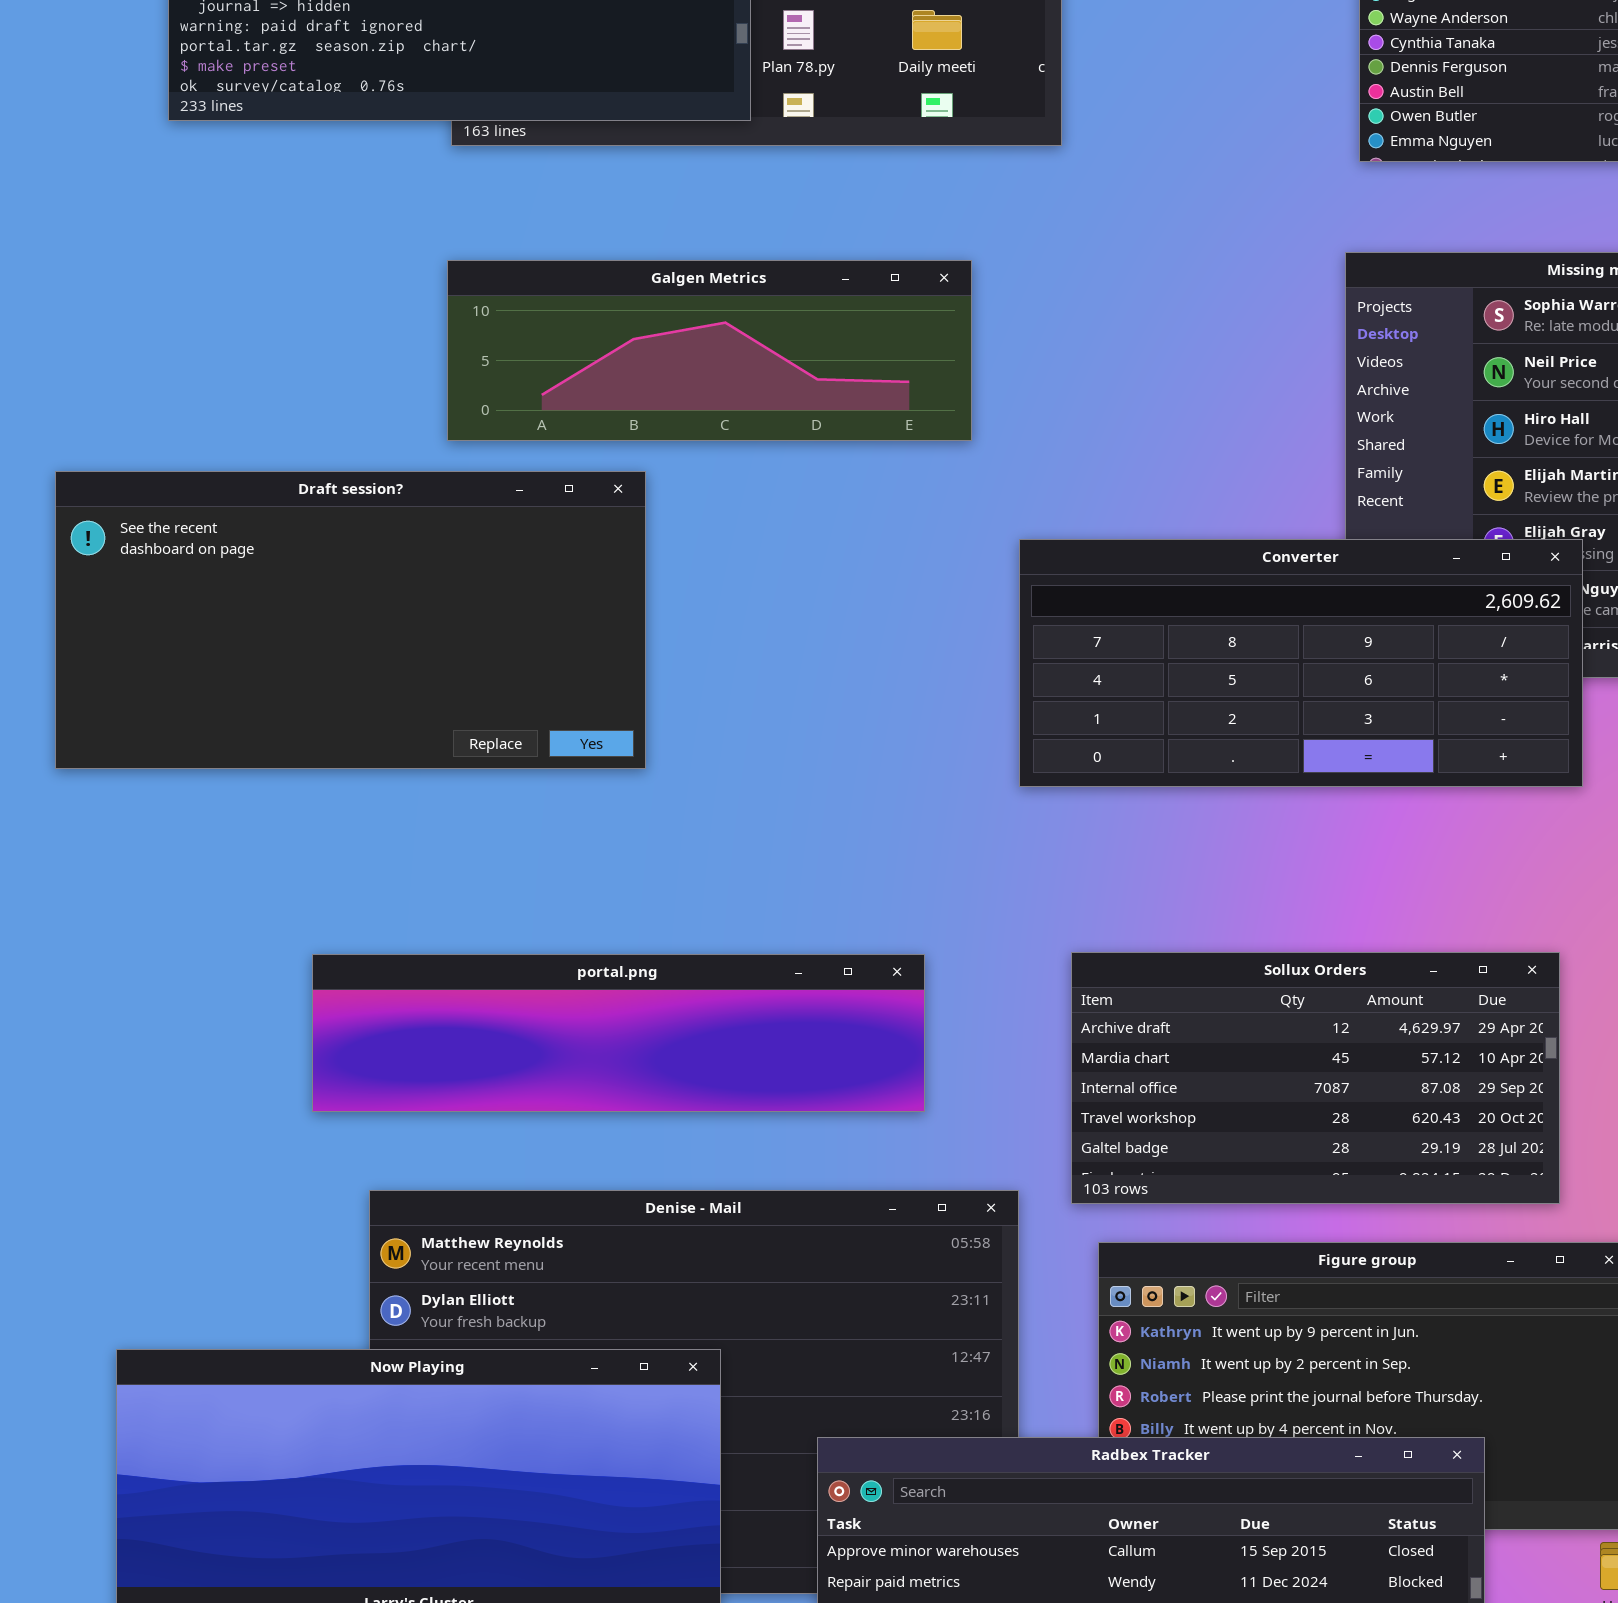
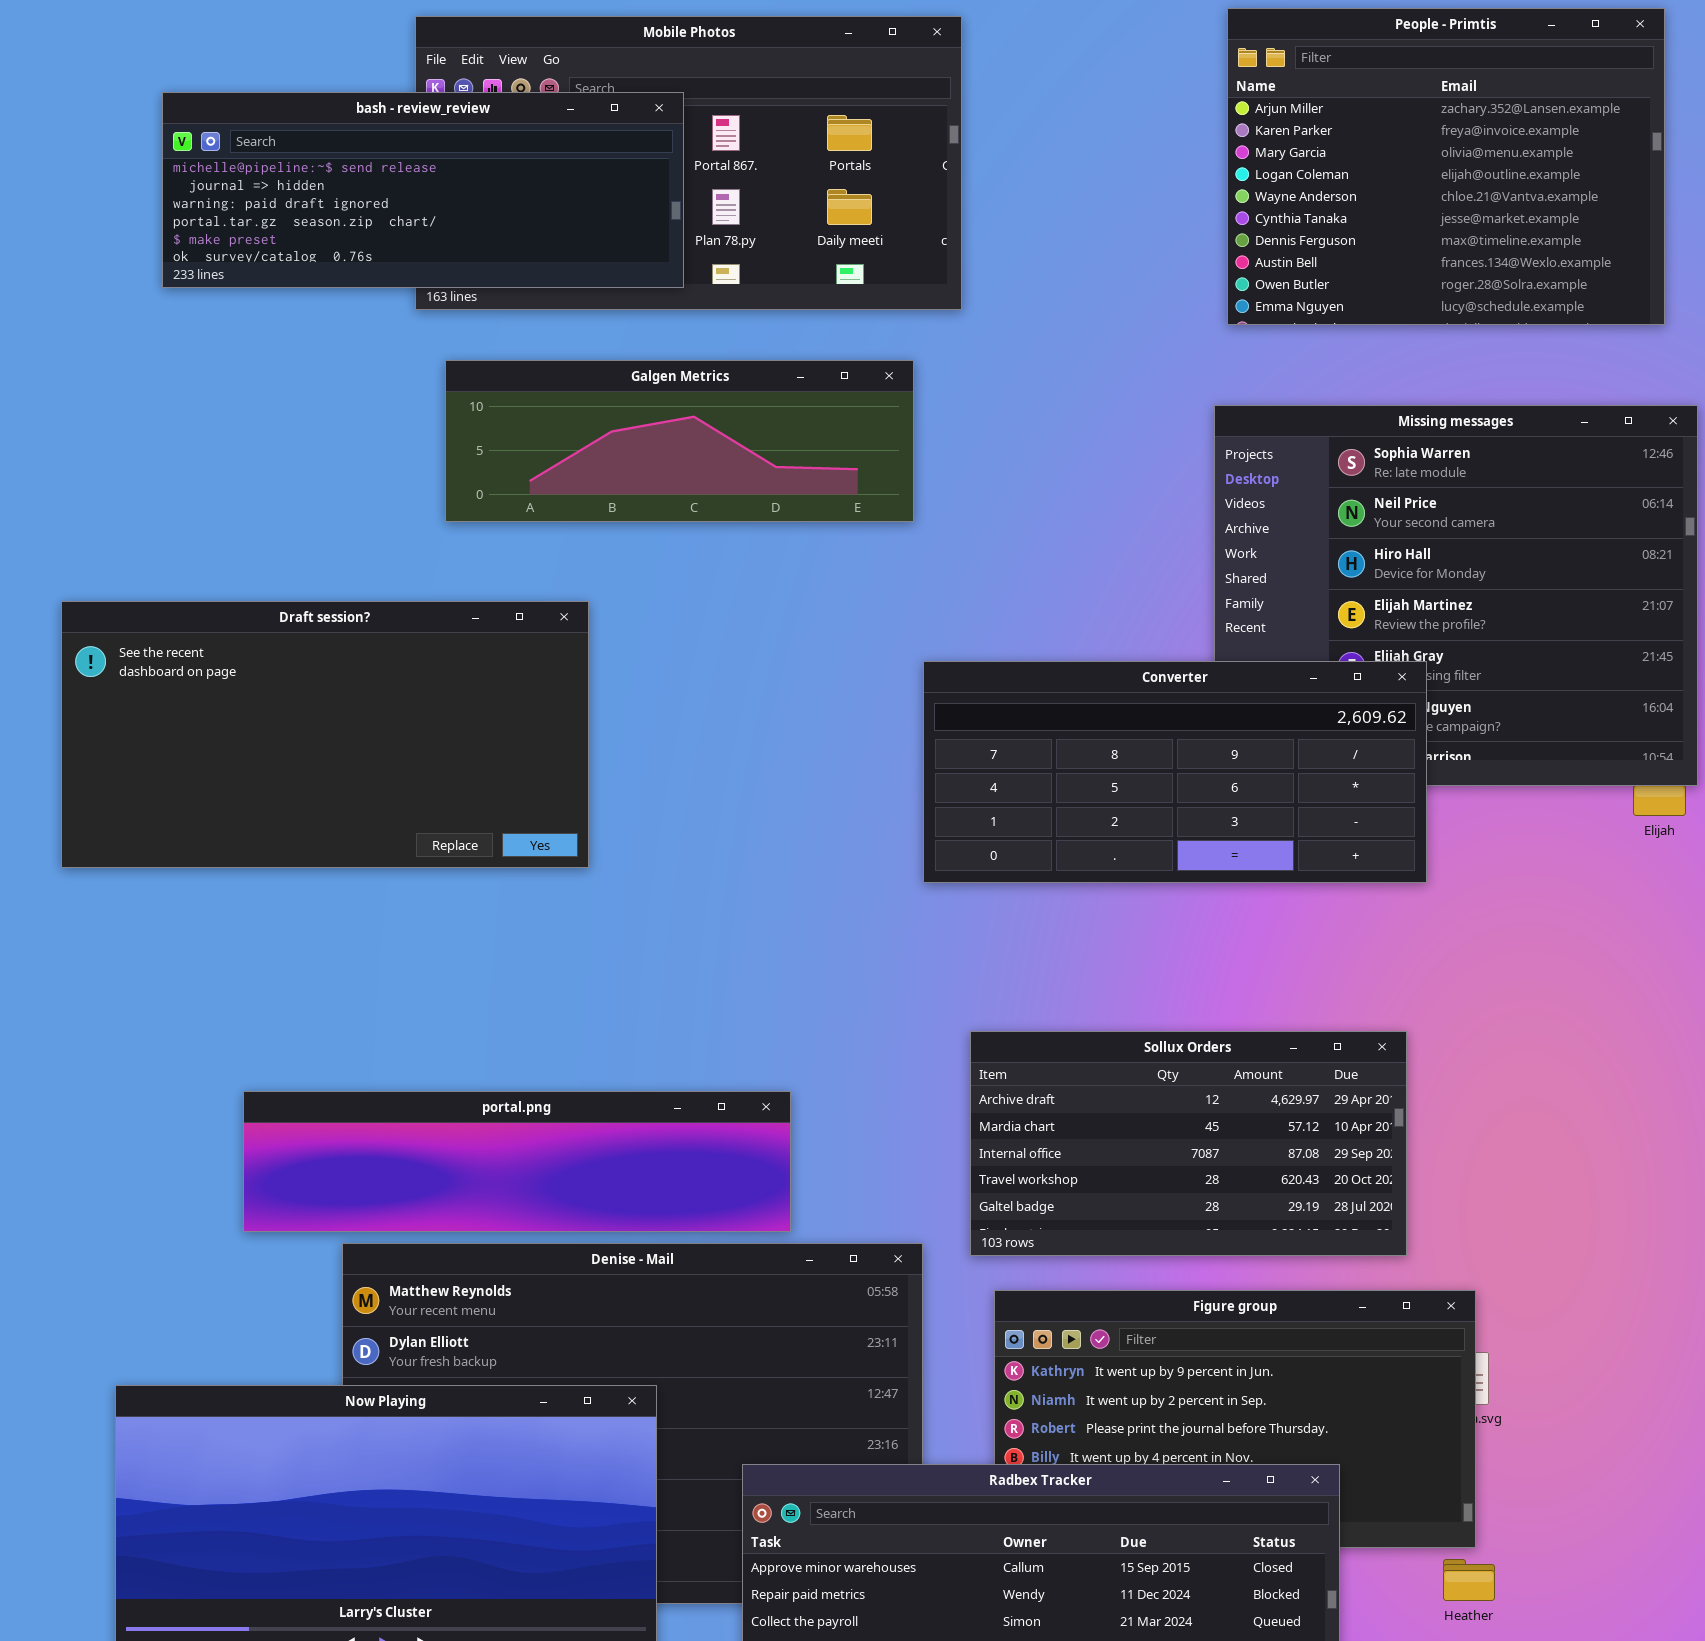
Galgen Metrics: [447,260,972,441] -> [445,360,914,522], moved
portal.png: [312,954,925,1112] -> [243,1091,791,1232], moved

